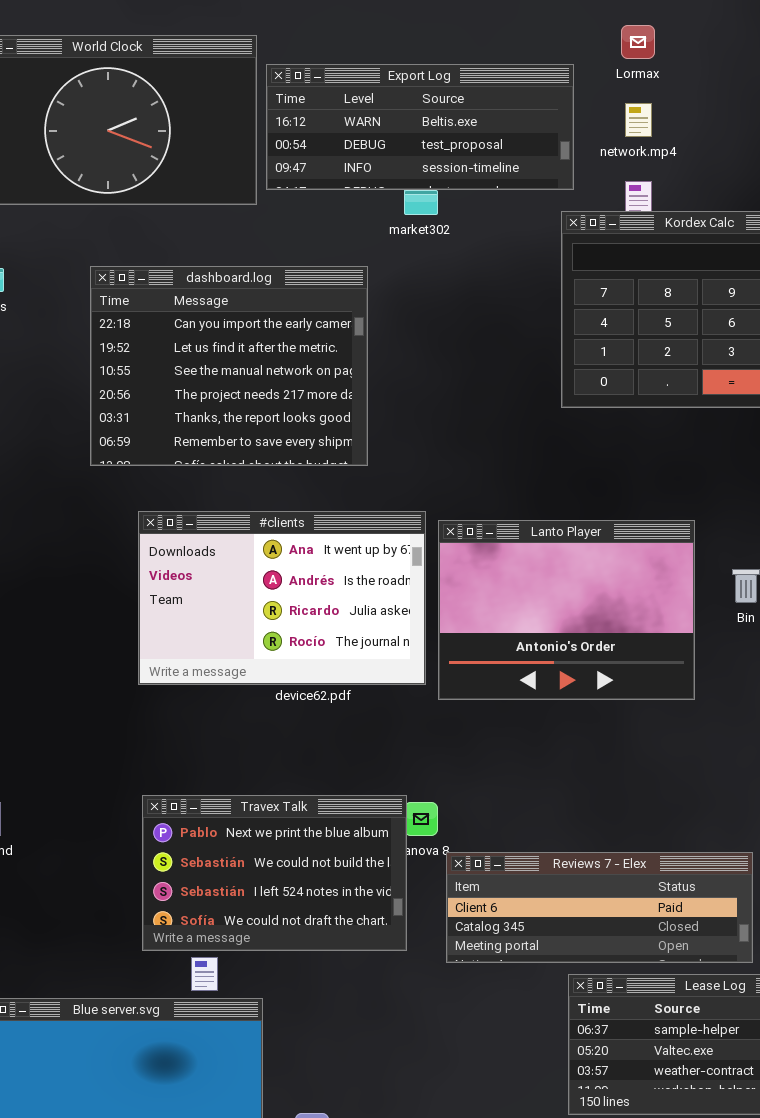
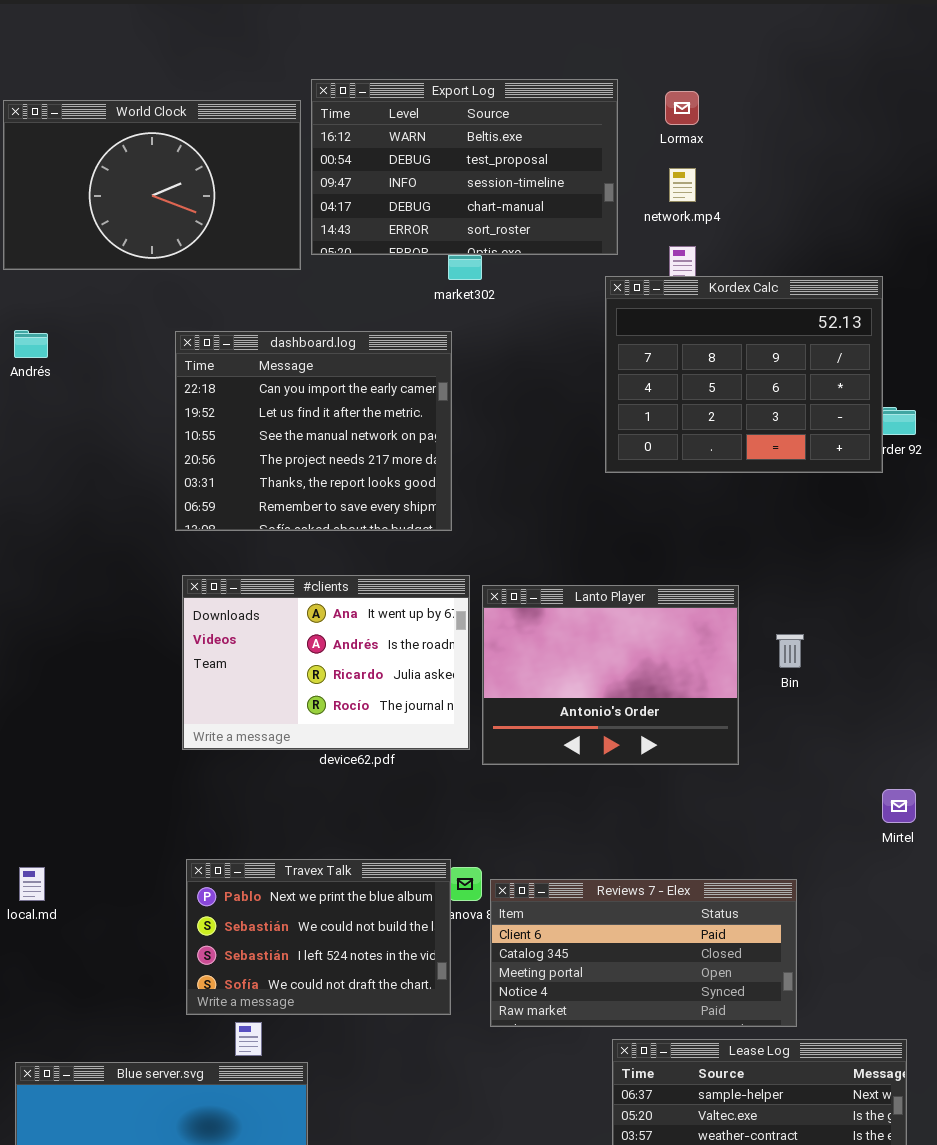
Export Log: [266,64,574,190] -> [311,79,618,255], resized
dashboard.log: [90,266,368,466] -> [175,331,452,531], moved
Reviews 7 - Elex: [446,852,753,963] -> [490,879,797,1027], resized

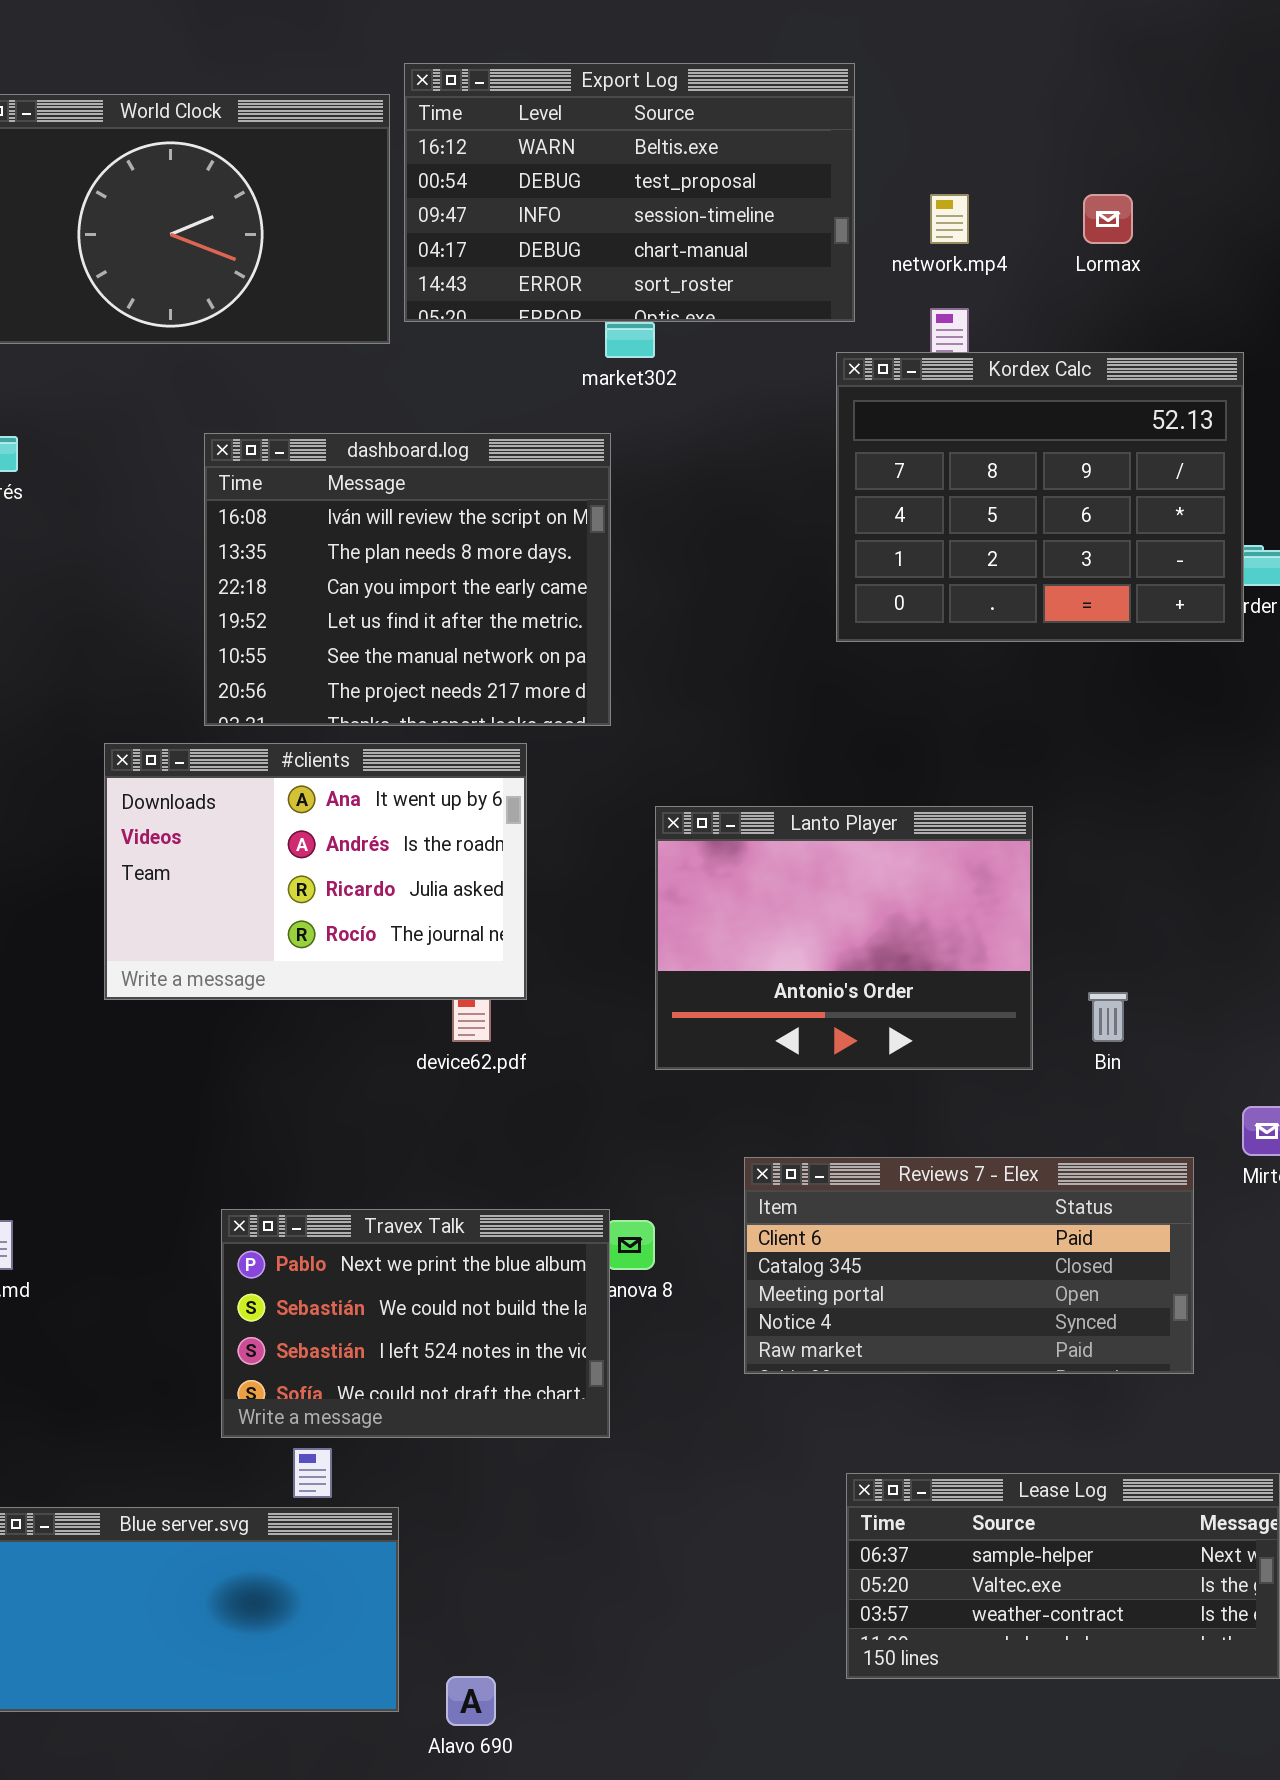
Lormax: [665,91,699,125] -> [1083,194,1133,244], moved
dashboard.log: [175,331,452,531] -> [204,433,611,726], scrolled up 2 rows
#clients: [182,575,470,750] -> [104,743,527,1000], moved
Bin: [776,634,804,668] -> [1088,992,1128,1042], moved
Reviews 7 - Elex: [490,879,797,1027] -> [744,1157,1194,1374], moved

